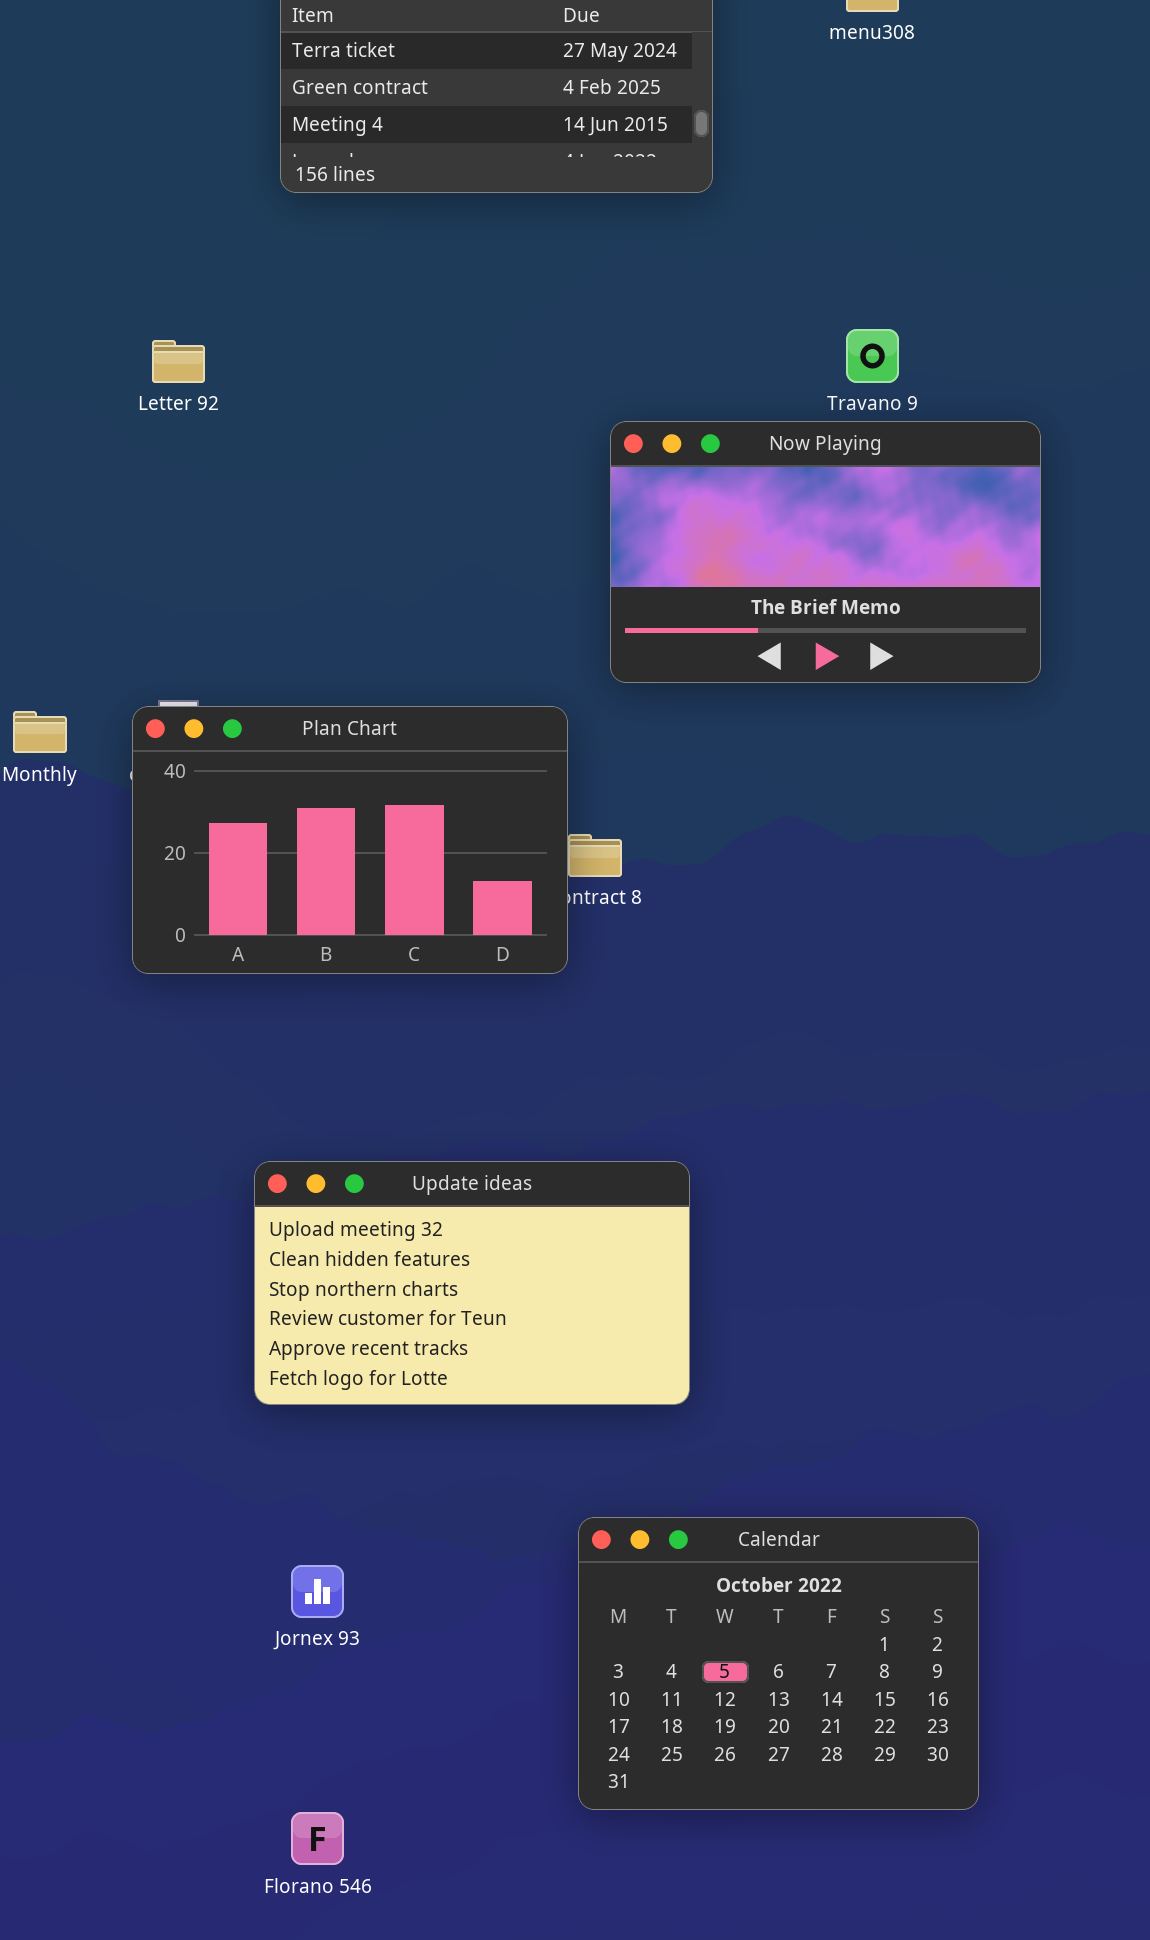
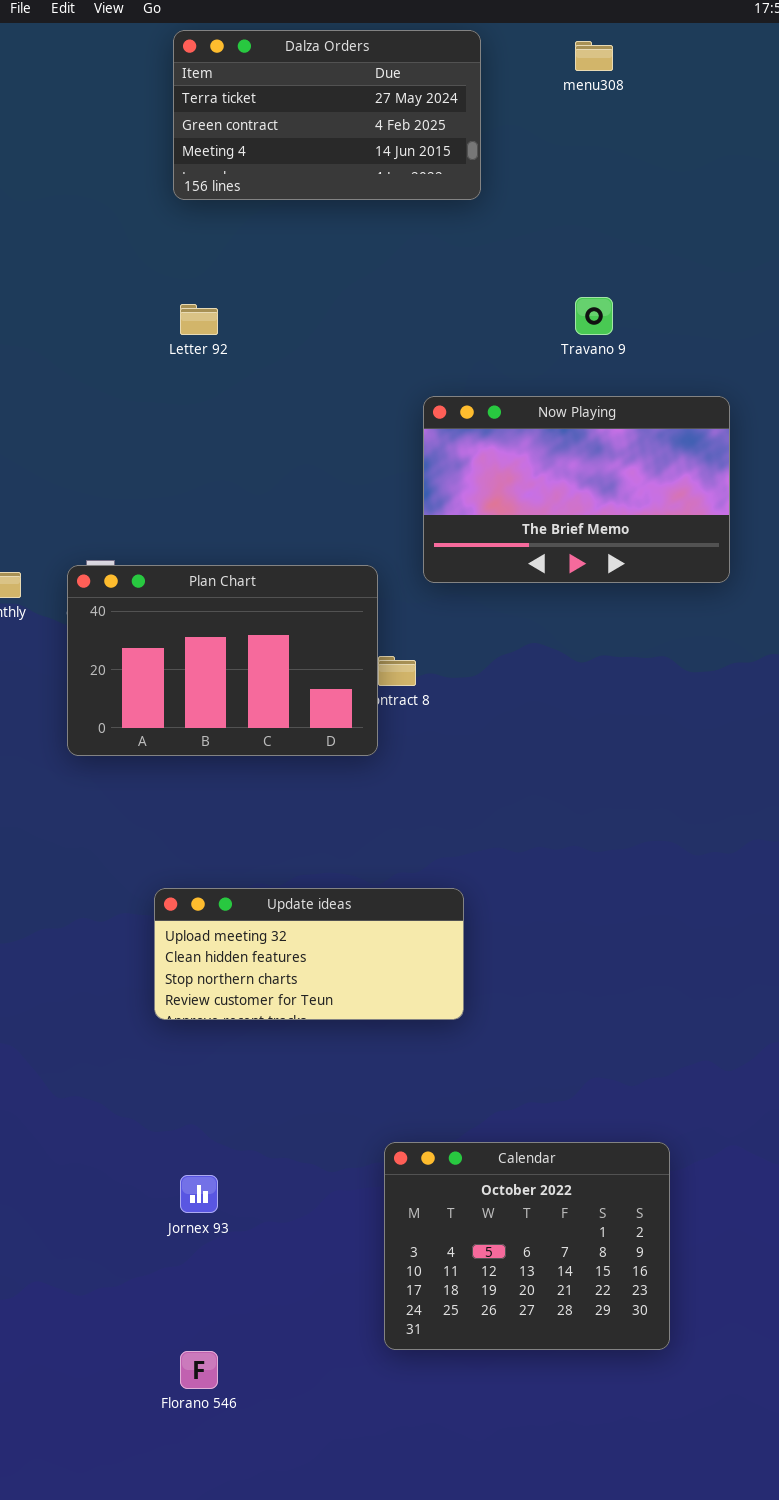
Letter 92: [152,340,205,383] -> [180,304,218,335], moved
Now Playing: [610,421,1041,683] -> [423,396,730,583], moved
Update ideas: [254,1161,690,1405] -> [154,888,464,1020], resized

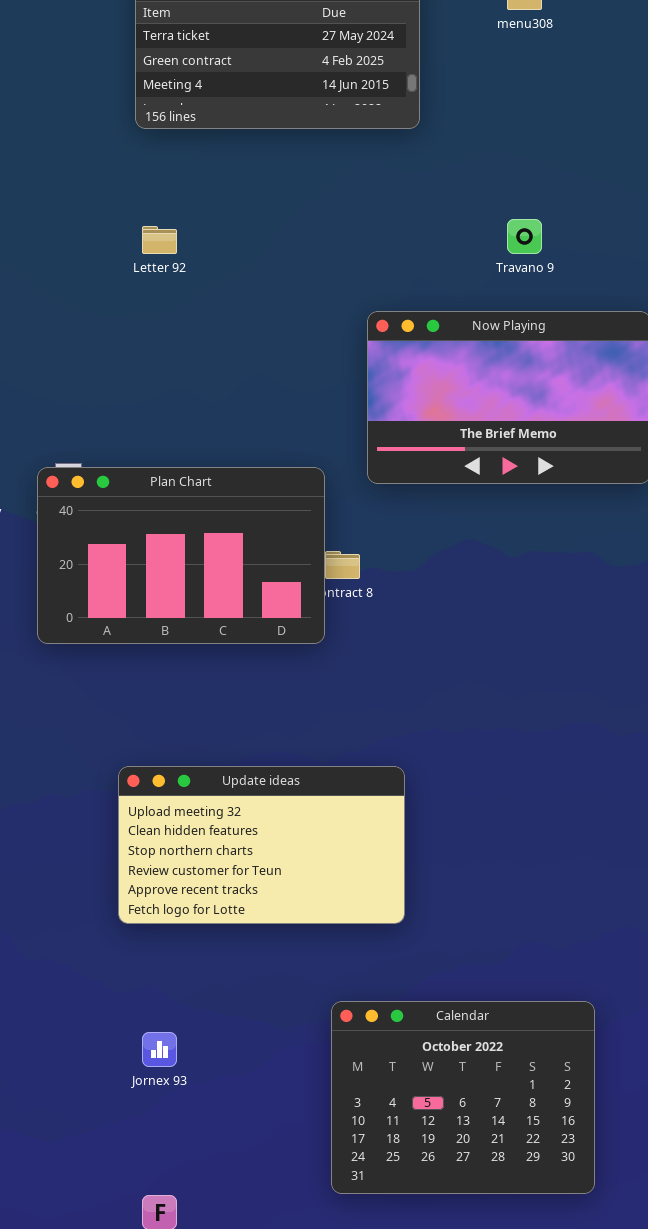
Update ideas: [154,888,464,1020] -> [118,766,405,924], resized

